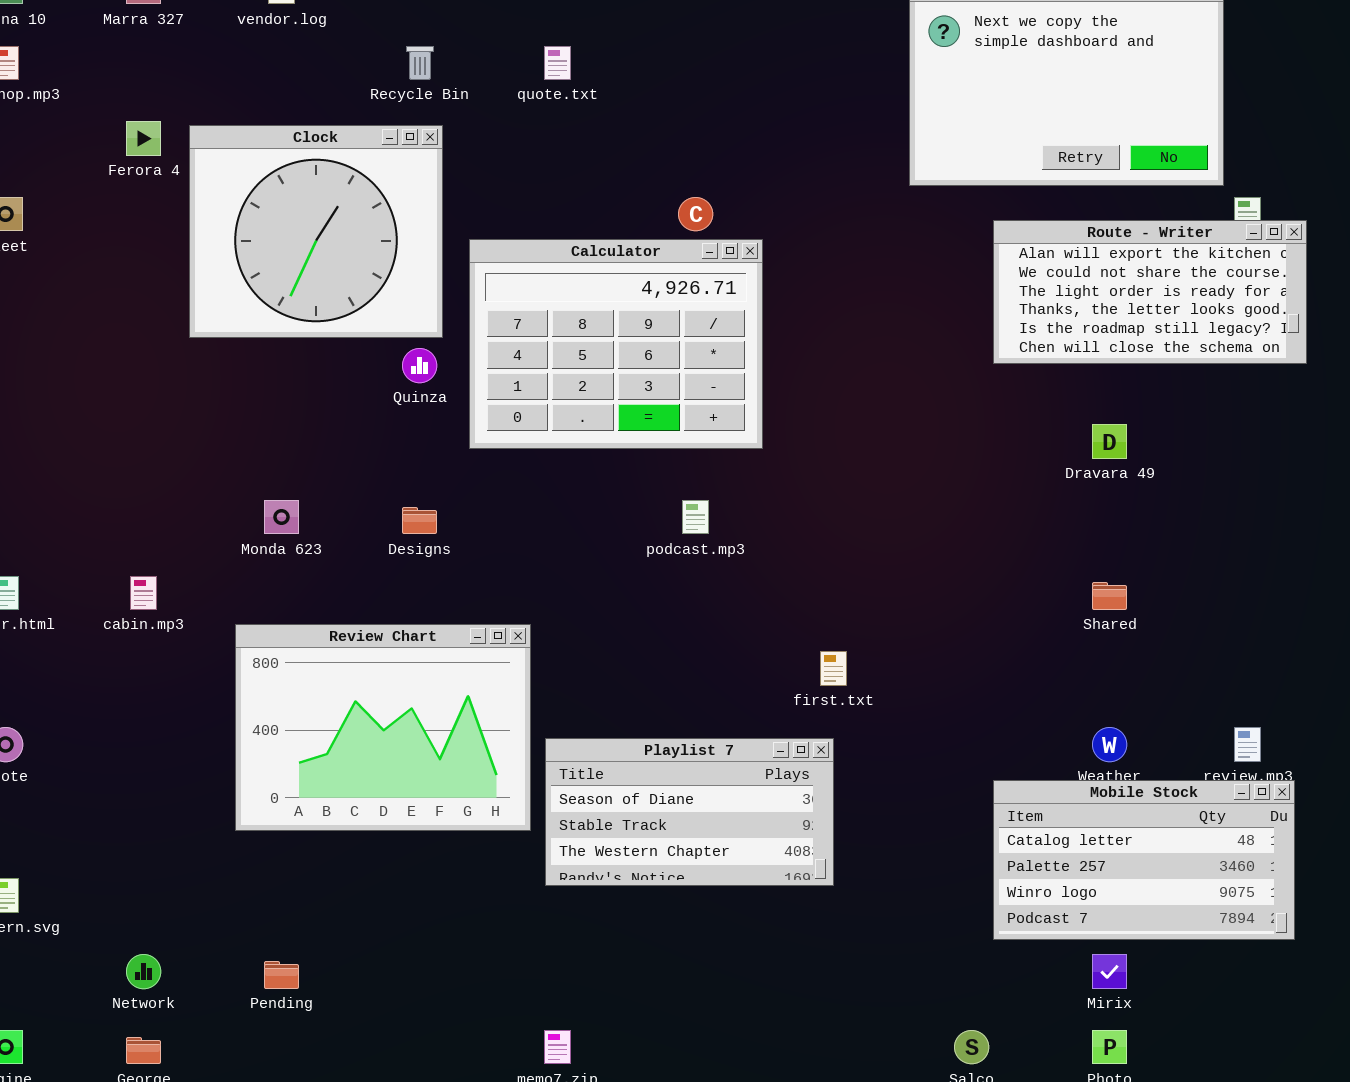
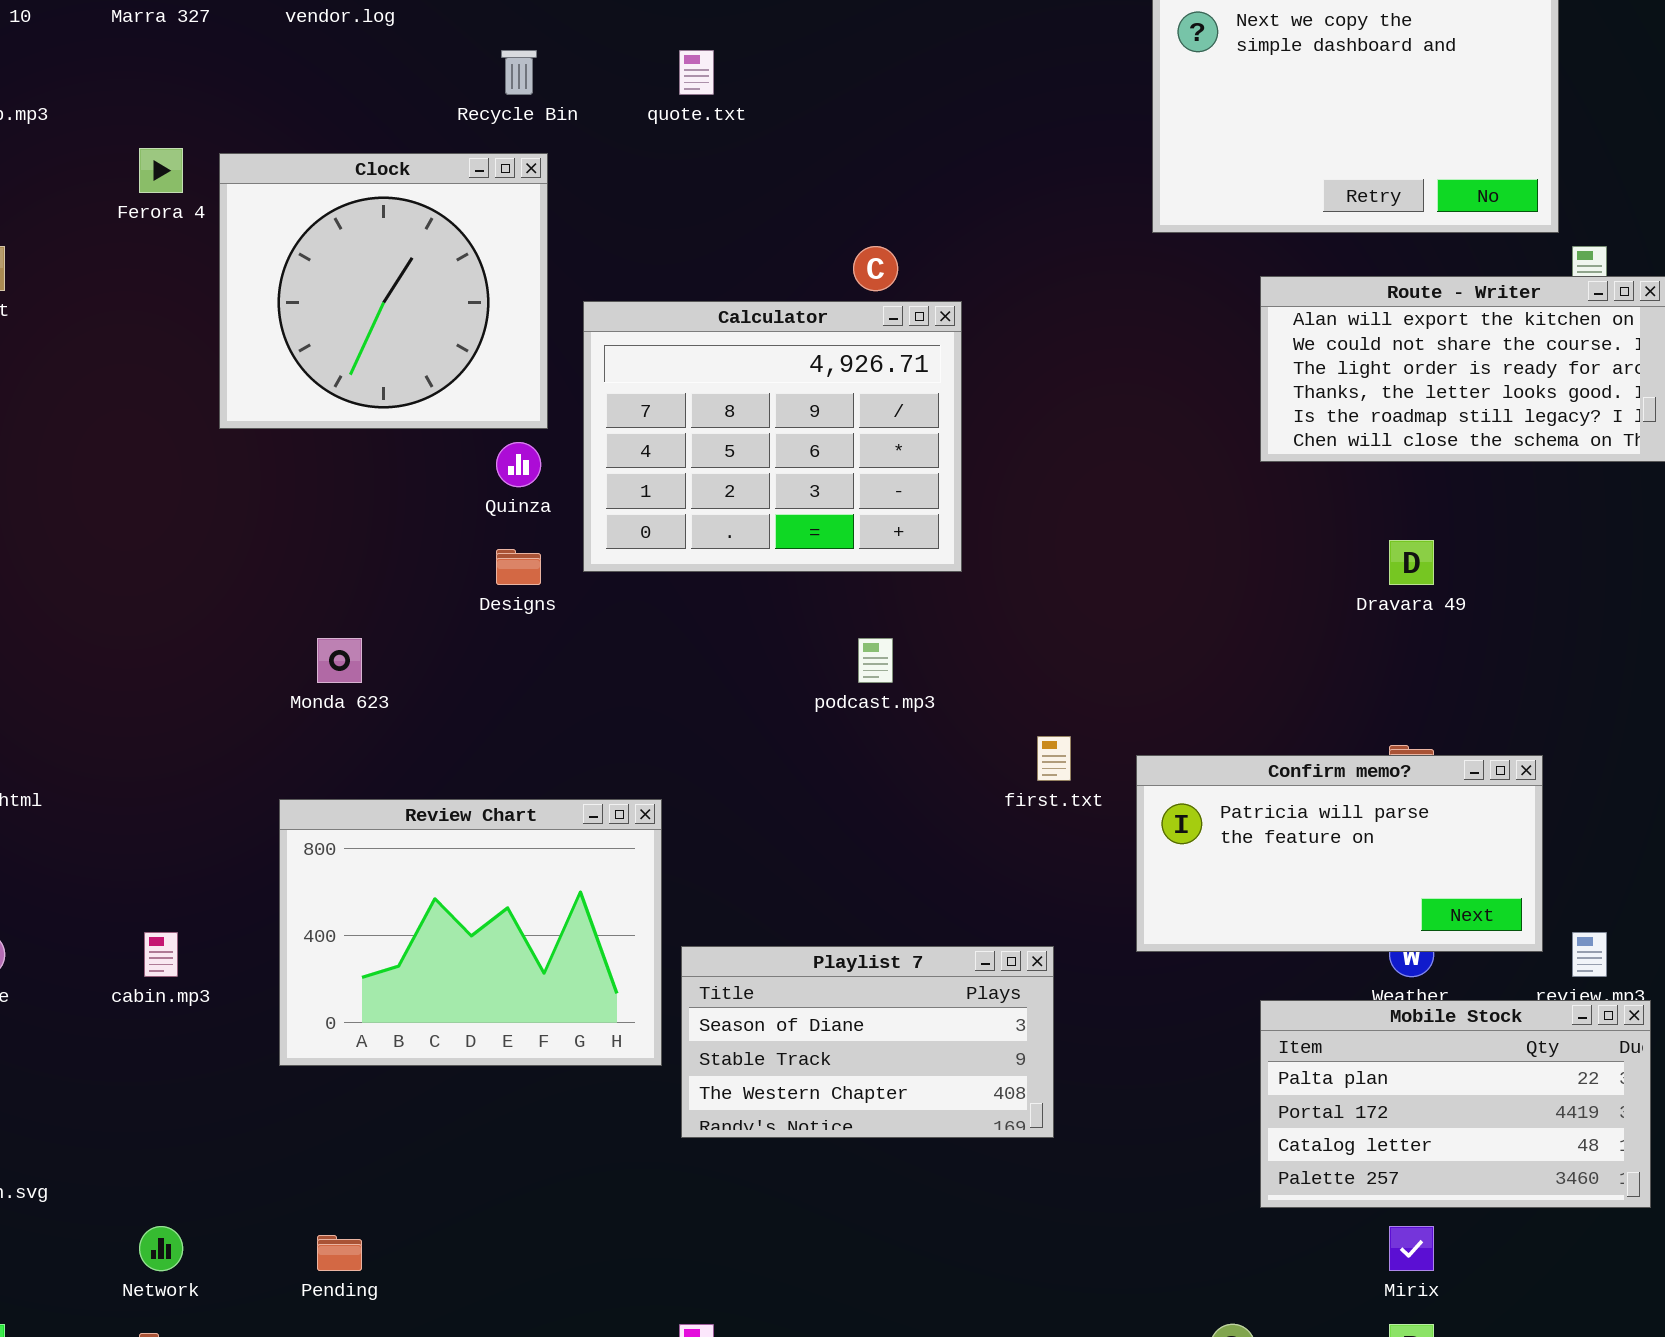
Designs: [402,507,437,534] -> [496,549,541,585], moved
cabin.mp3: [130,576,157,610] -> [144,932,178,977], moved
Confirm memo?: none -> [1136,755,1543,952], opened
first.txt: [820,651,847,686] -> [1037,736,1071,781], moved
Mobile Stock: [993,780,1295,940] -> [1260,1000,1651,1208], scrolled up 2 rows

